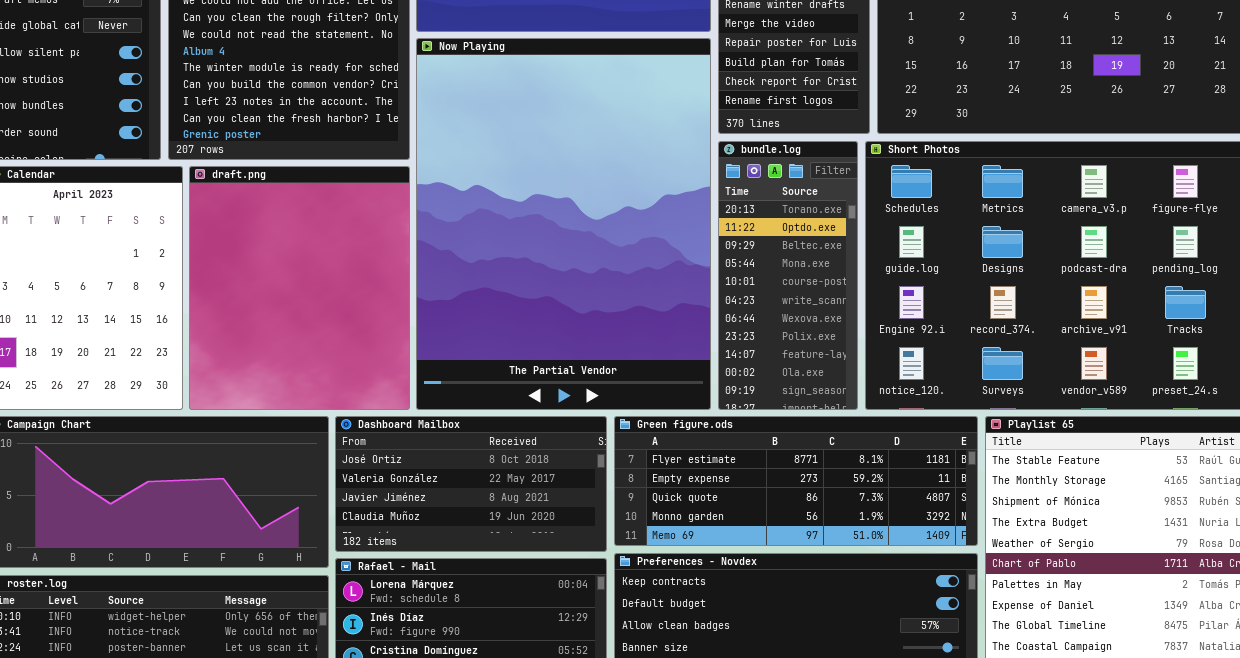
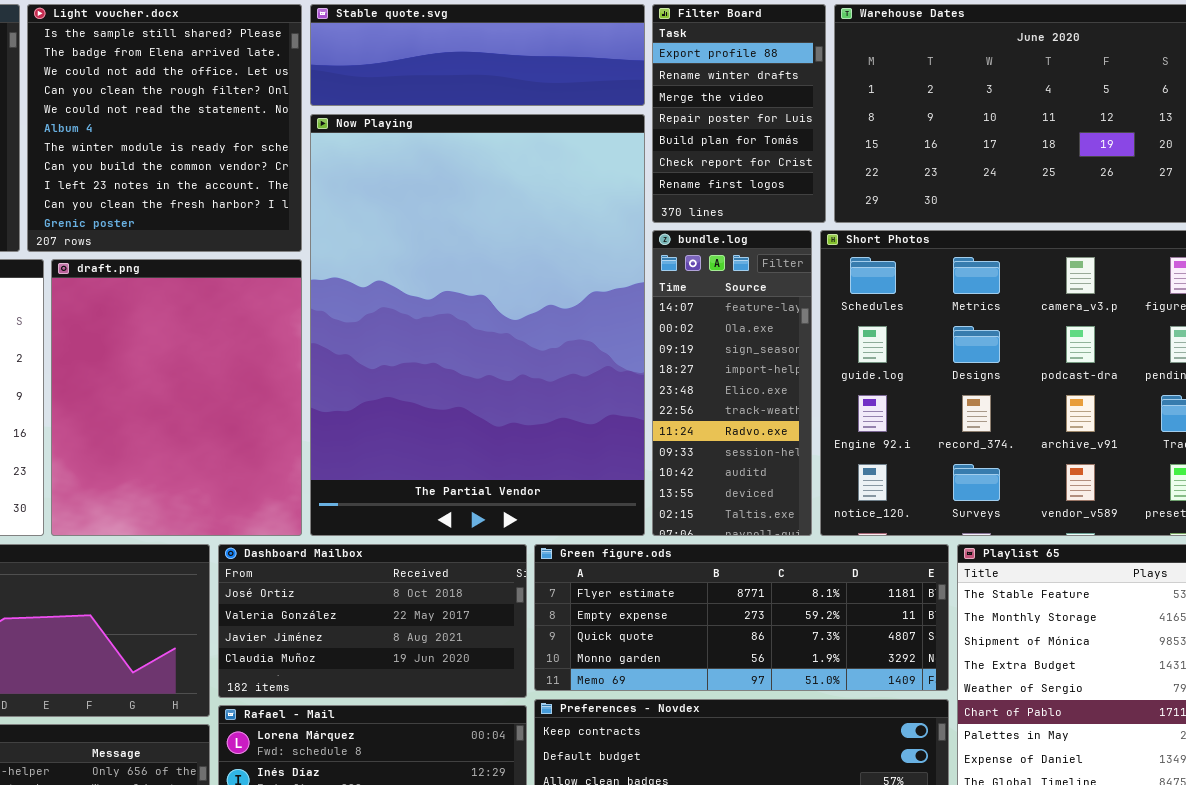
bundle.log: [718,141,858,410] -> [652,230,812,536], scrolled down 8 rows

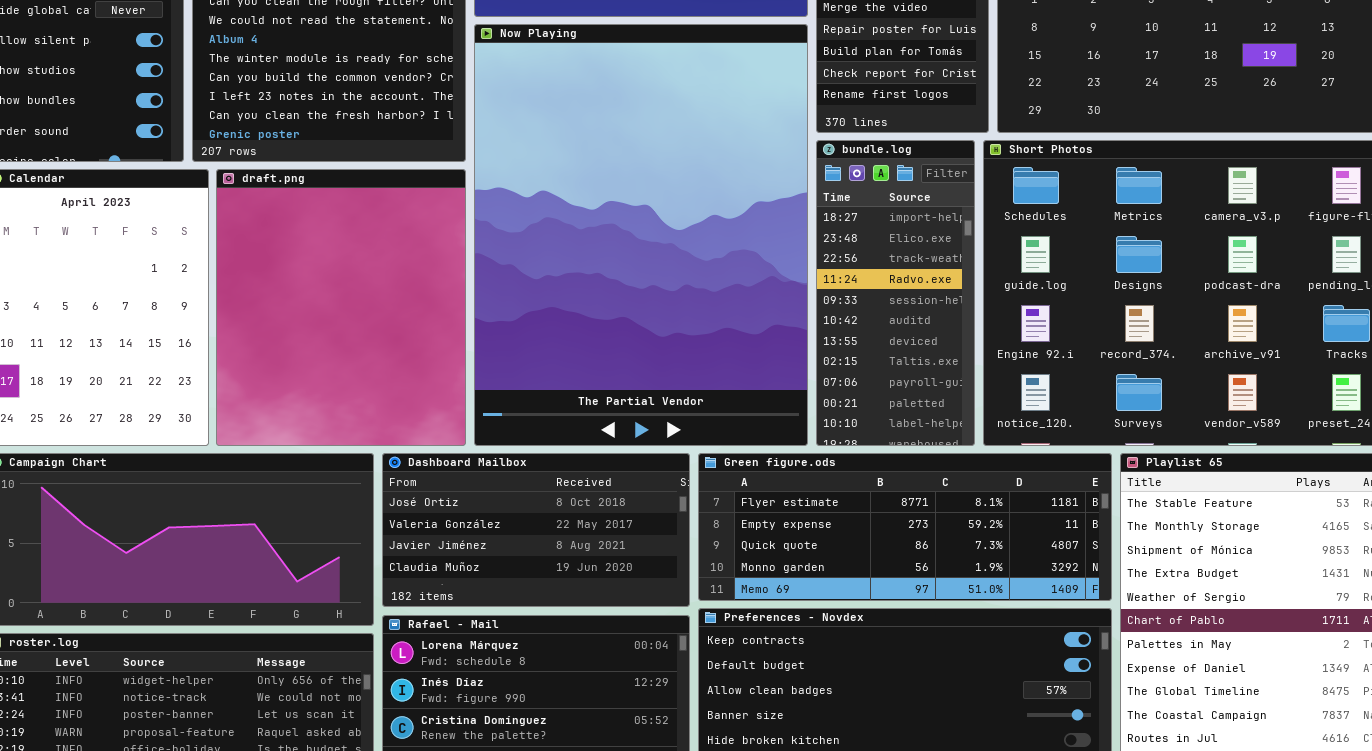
bundle.log: [652,230,812,536] -> [816,140,975,446], scrolled down 3 rows

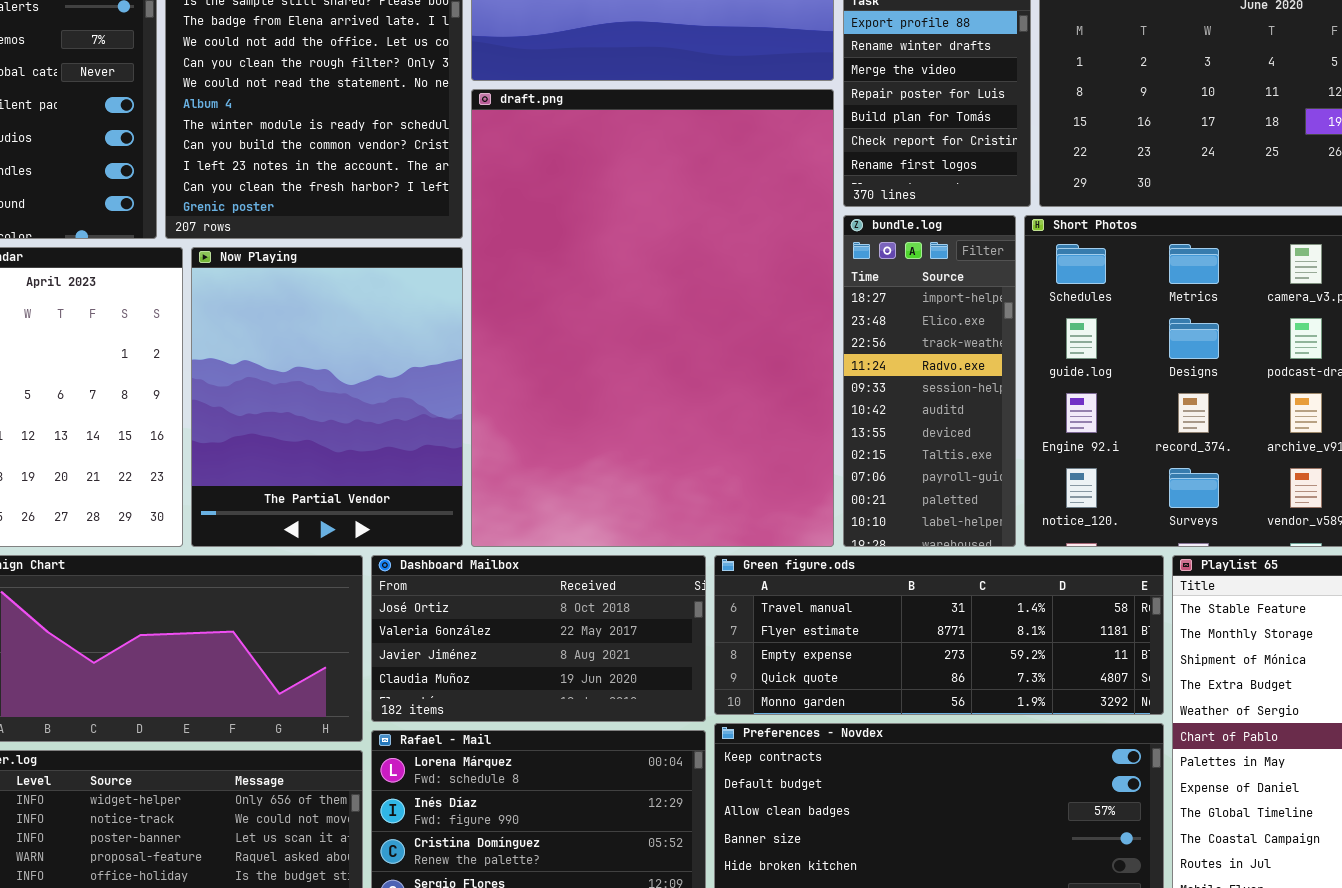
Now Playing: [474,24,808,446] -> [191,247,463,547], moved, resized
draft.png: [216,169,466,446] -> [471,89,834,547], moved, resized
Green figure.ods: [698,453,1112,601] -> [714,555,1164,715], scrolled up 1 row

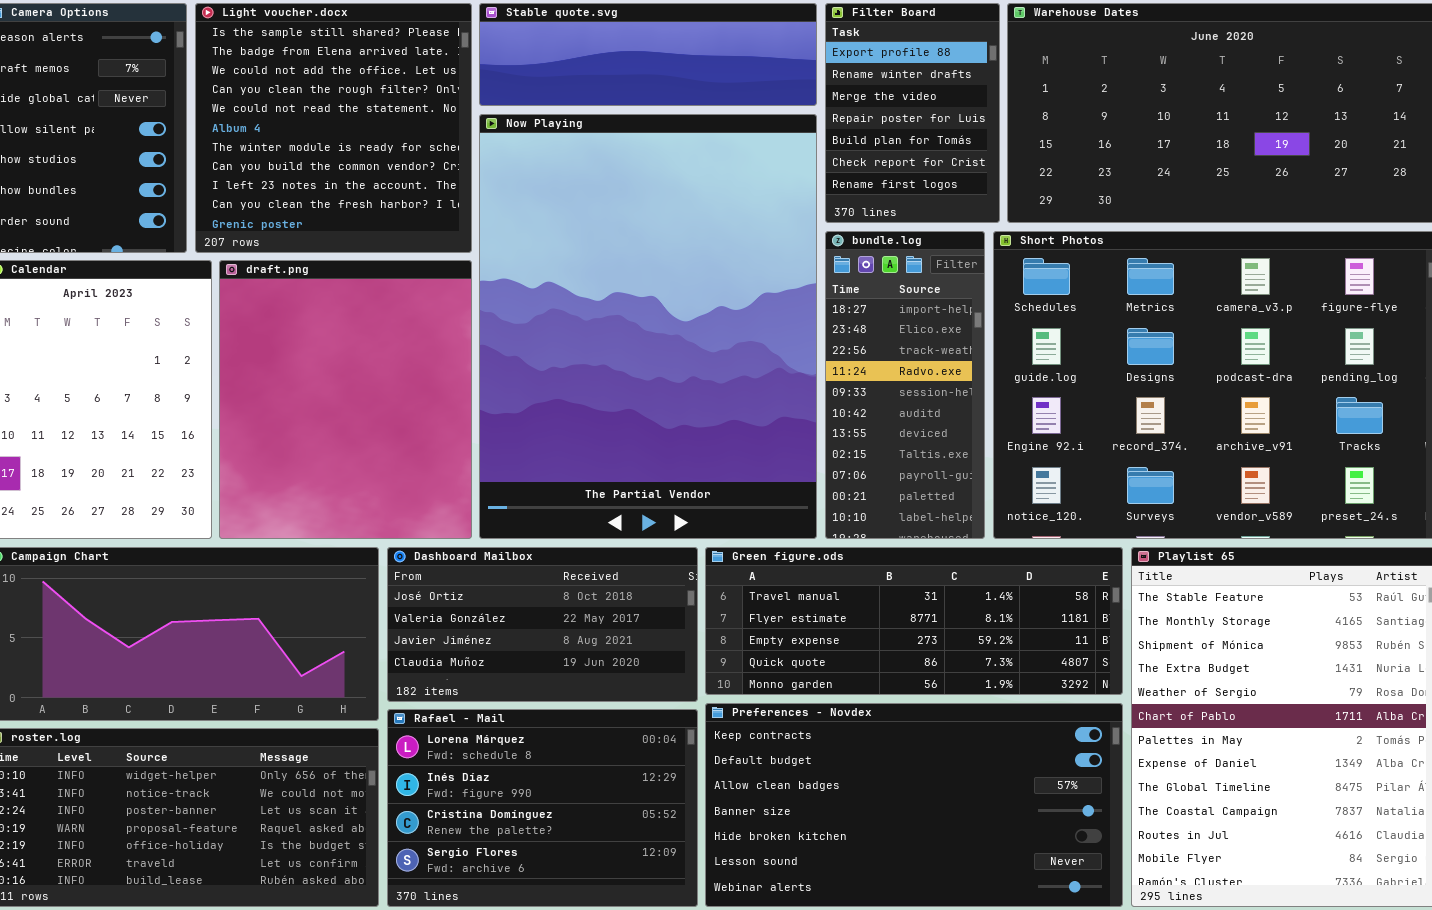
draft.png: [471,89,834,547] -> [219,260,472,539], moved, resized
Now Playing: [191,247,463,547] -> [479,114,817,539], moved, resized

